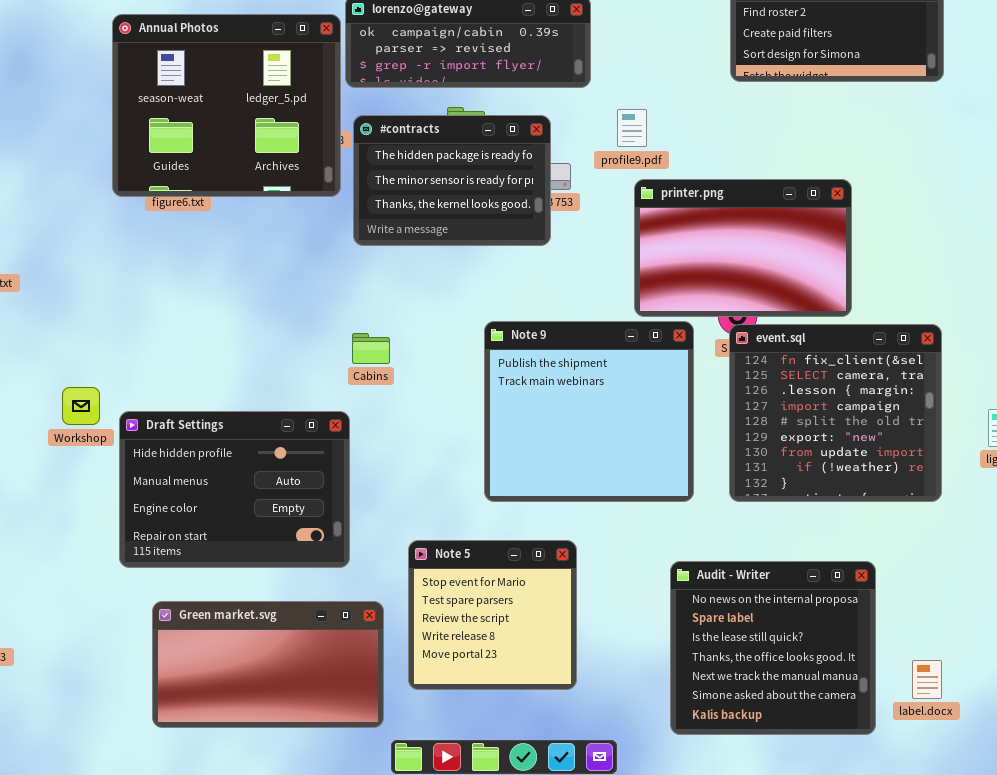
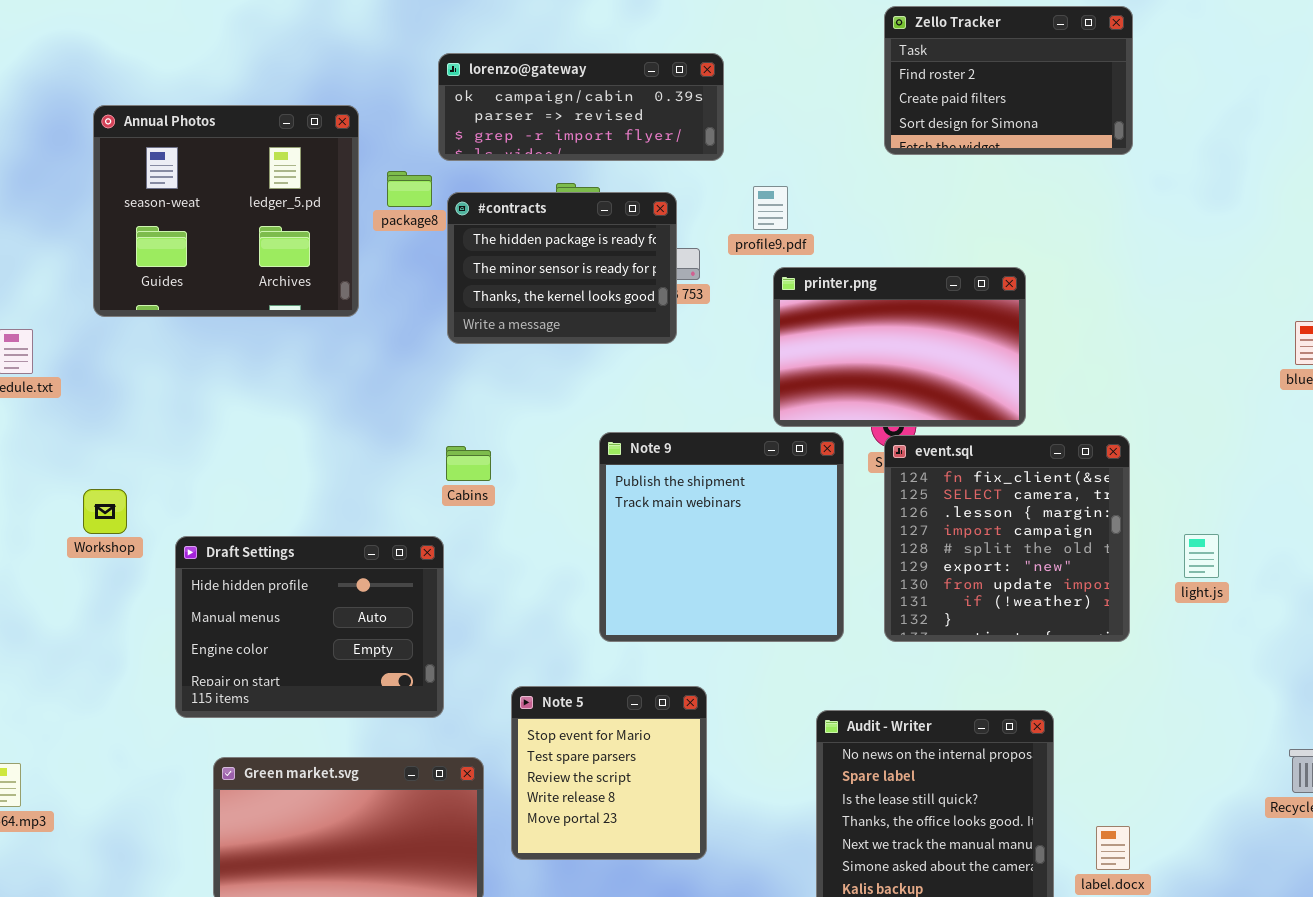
Annual Photos: [112,14,341,197] -> [93,105,359,317], moved
Workshop: [62,387,100,425] -> [83,489,127,534], moved

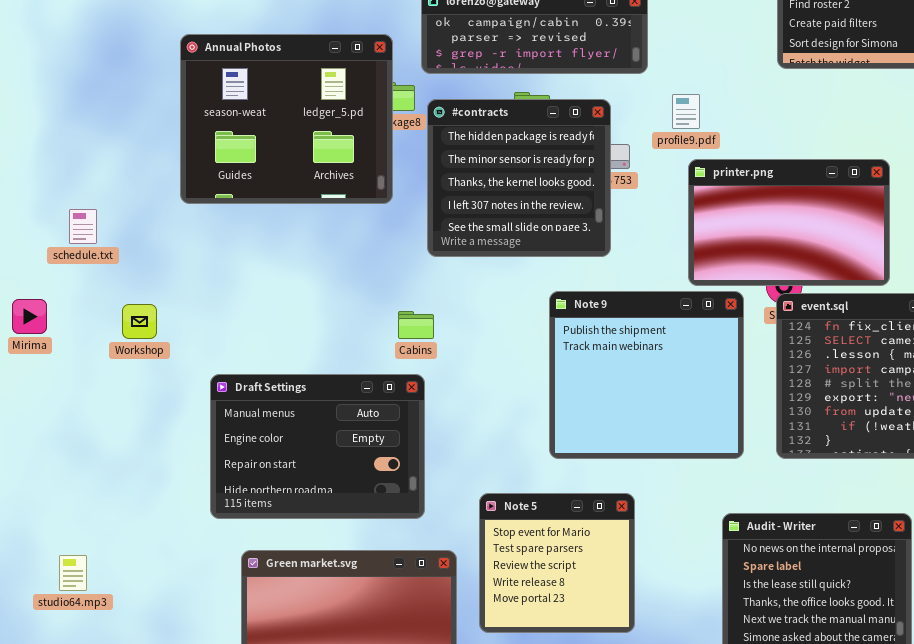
Annual Photos: [93,105,359,317] -> [180,34,393,204], moved
#contracts: [447,192,677,344] -> [427,99,611,257], resized
Cabins: [446,446,491,481] -> [398,311,434,339], moved
Workshop: [83,489,127,534] -> [122,304,157,339], moved
Draft Settings: [175,536,444,718] -> [210,374,425,519], scrolled down 1 row

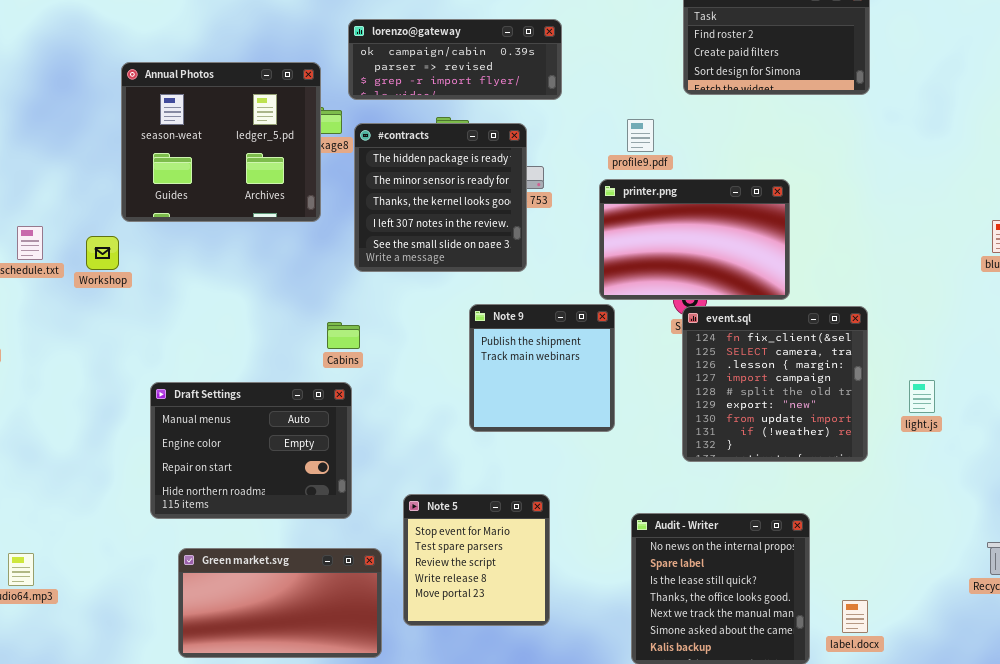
profile9.pdf: [672,94,700,129] -> [627,119,654,152], moved
Note 9: [549,291,744,459] -> [469,304,615,432], resized
Workshop: [122,304,157,339] -> [86,236,119,270], moved

